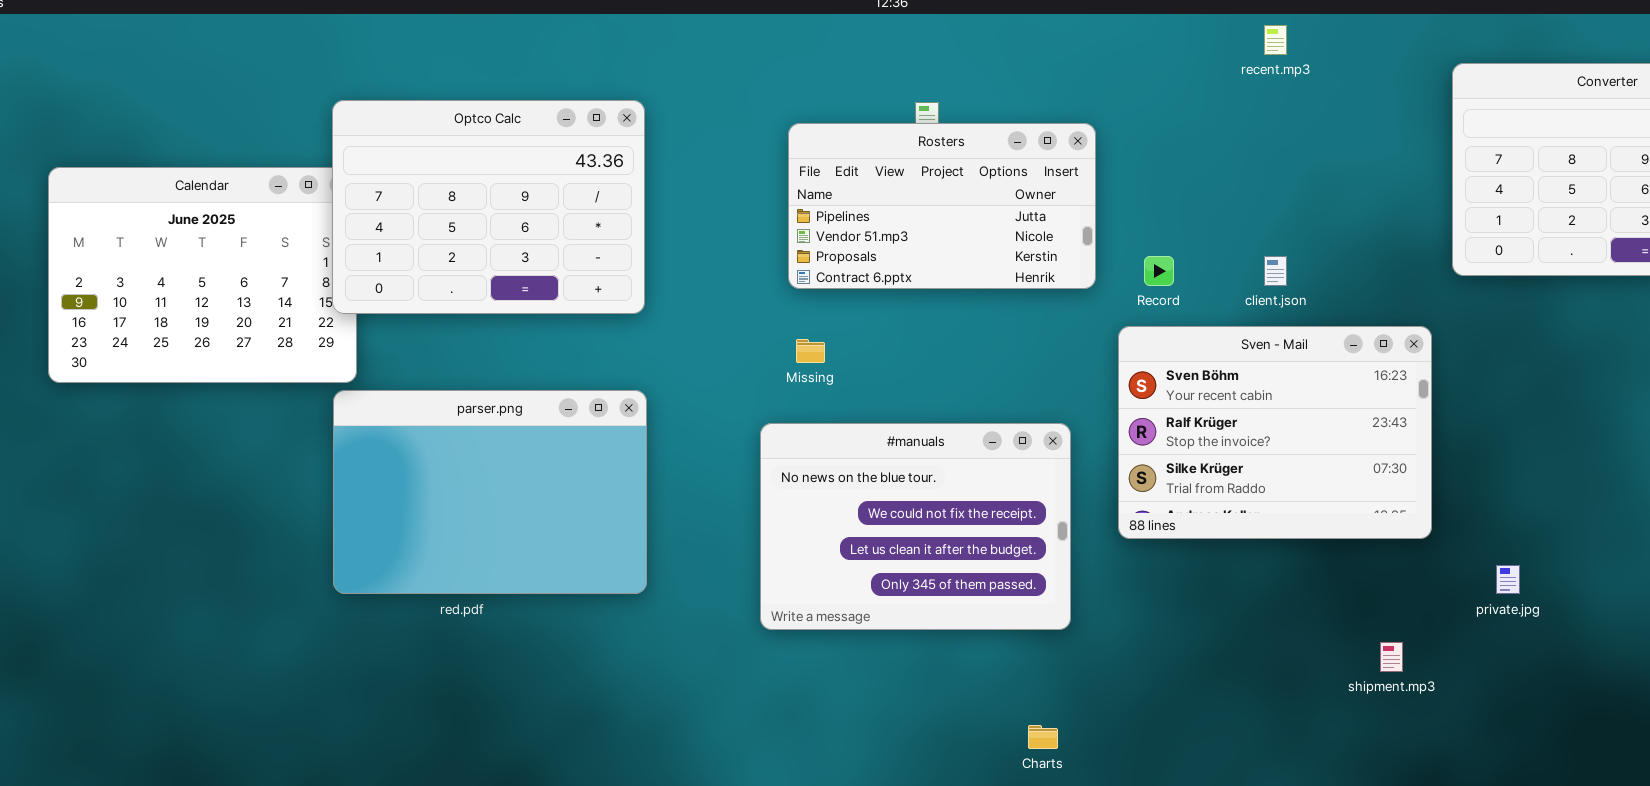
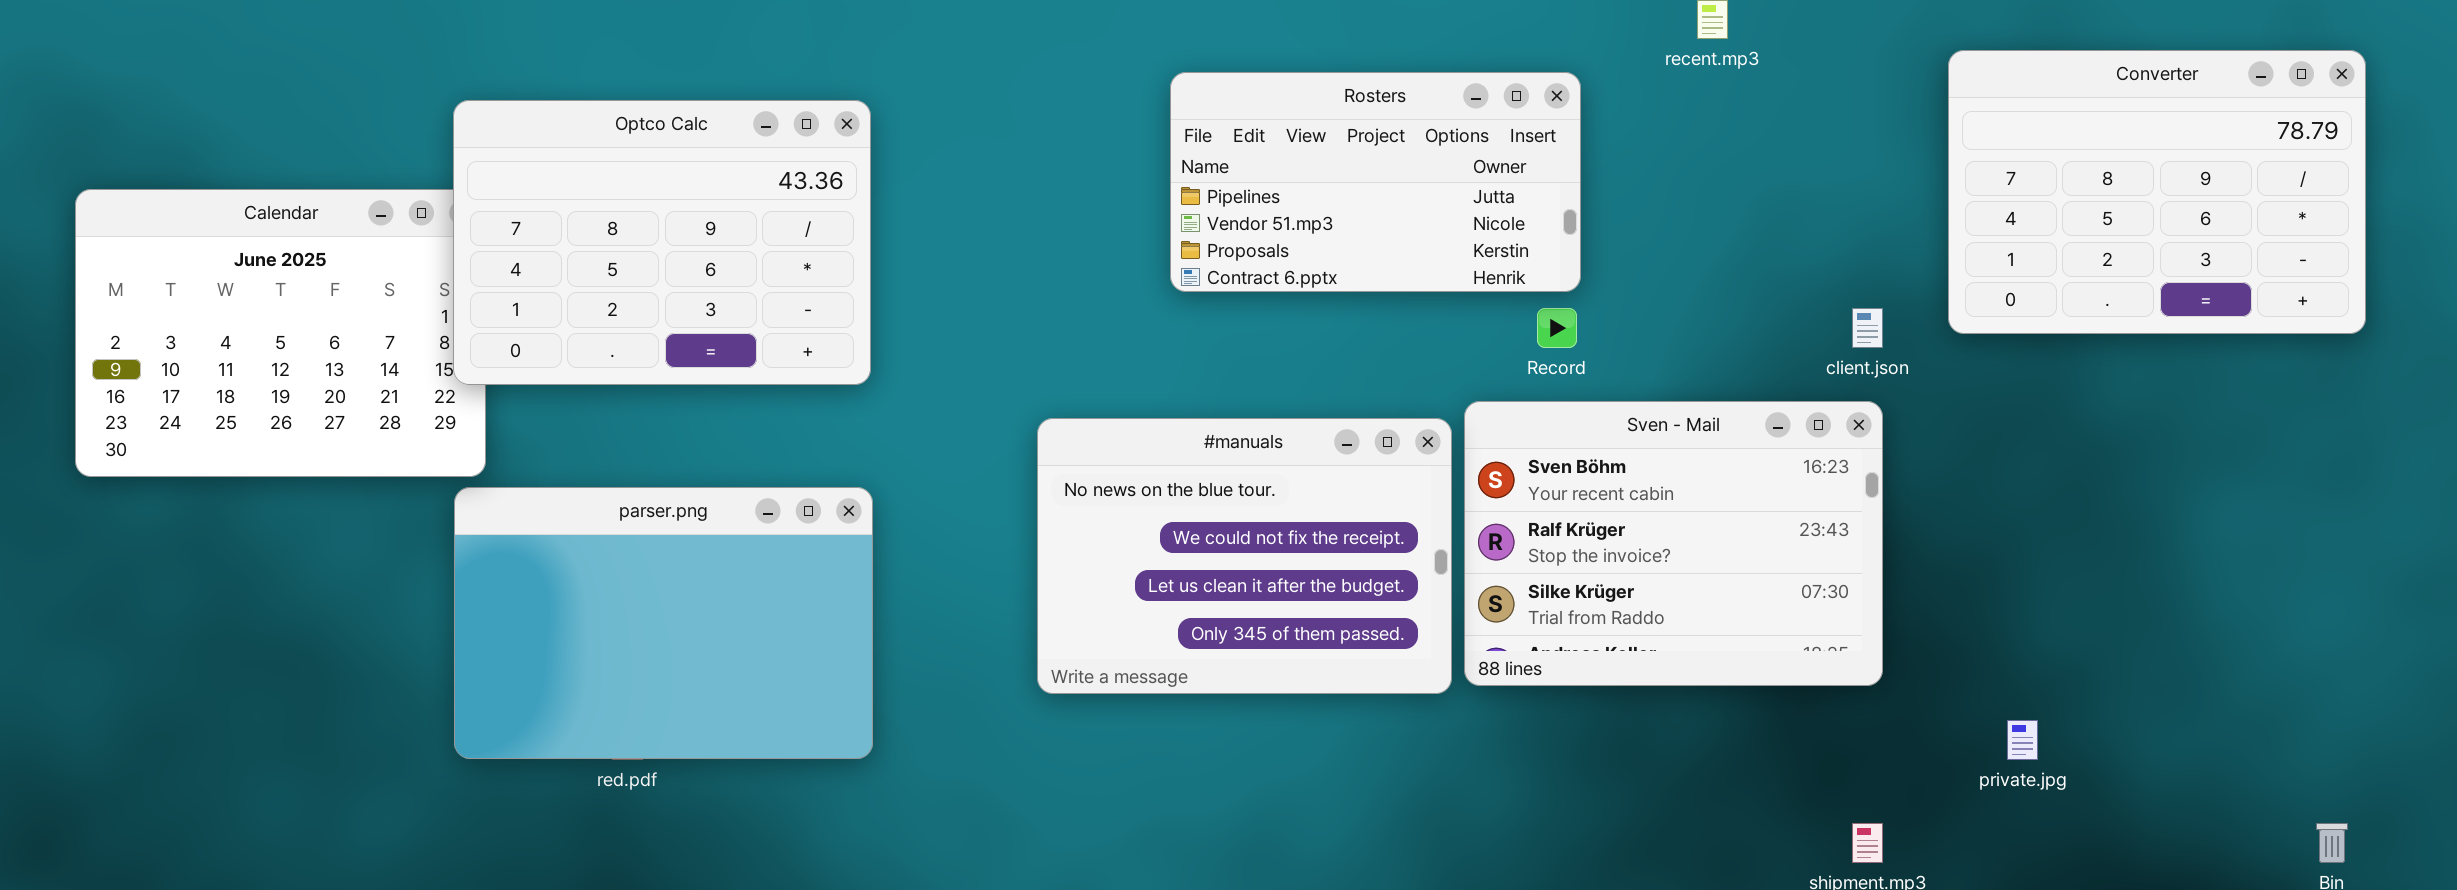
Rosters: [788,123,1096,289] -> [1170,72,1581,292], moved
client.json: [1264,256,1287,286] -> [1852,308,1883,348], moved
Sven - Mail: [1118,326,1432,539] -> [1464,401,1883,686], moved
#manuals: [760,423,1071,630] -> [1037,418,1452,694], moved

